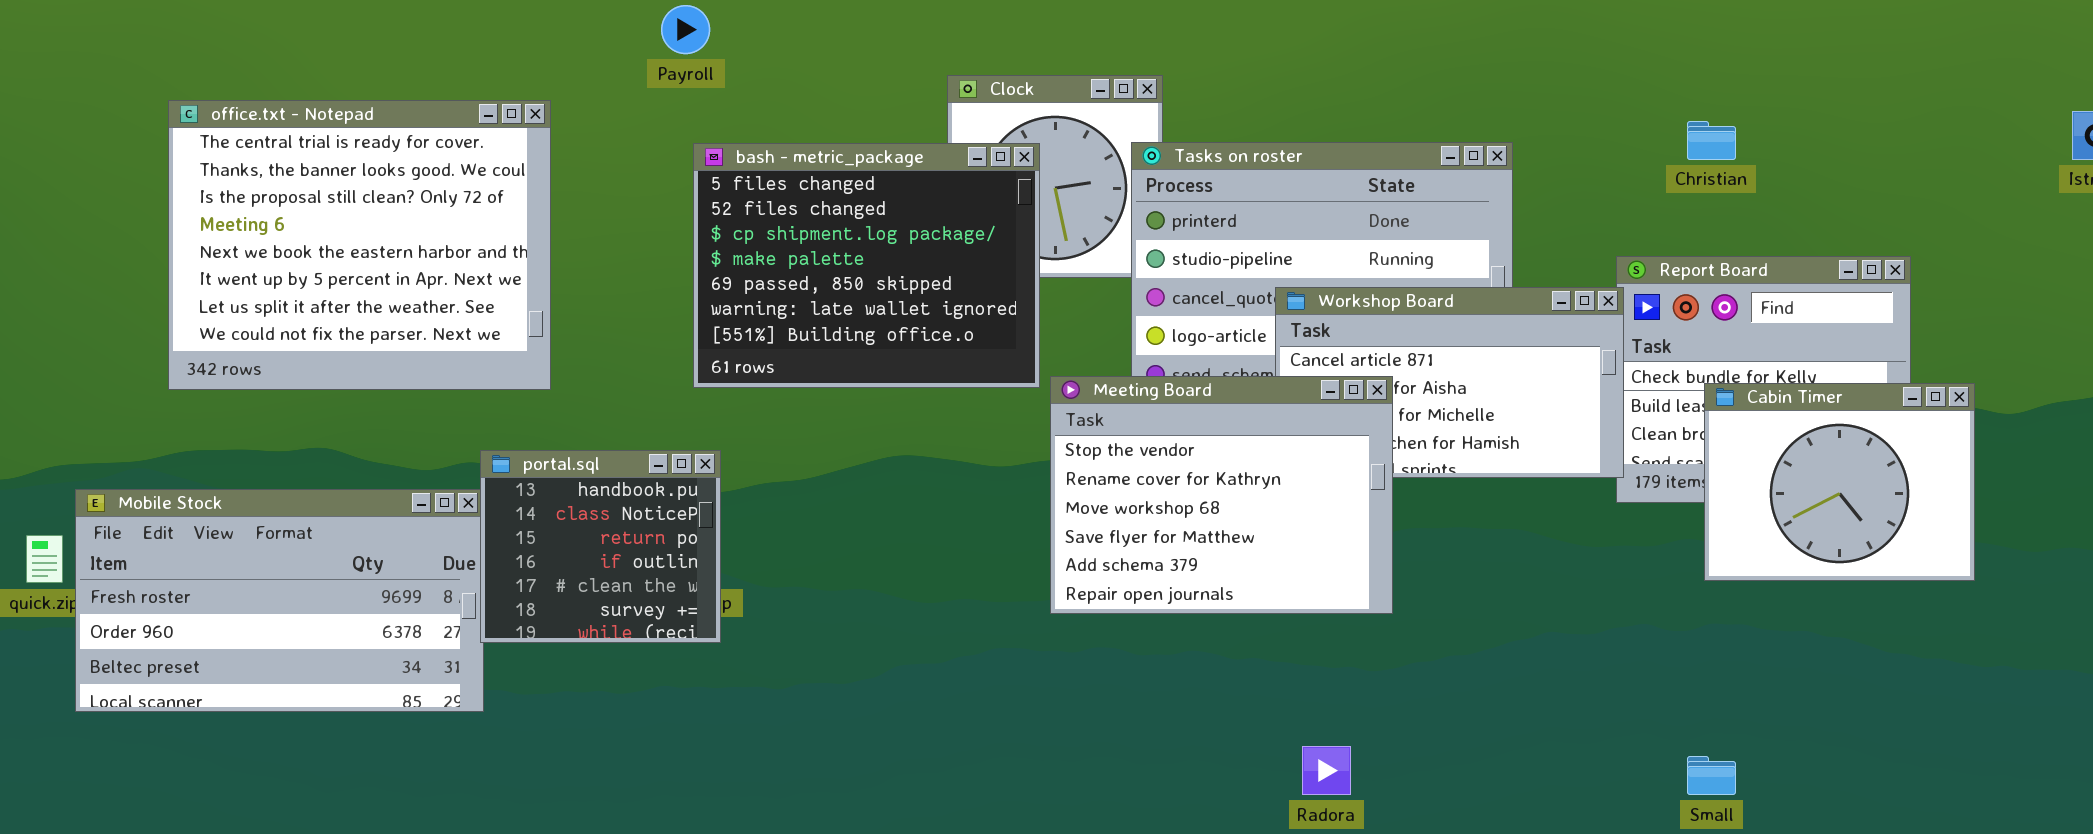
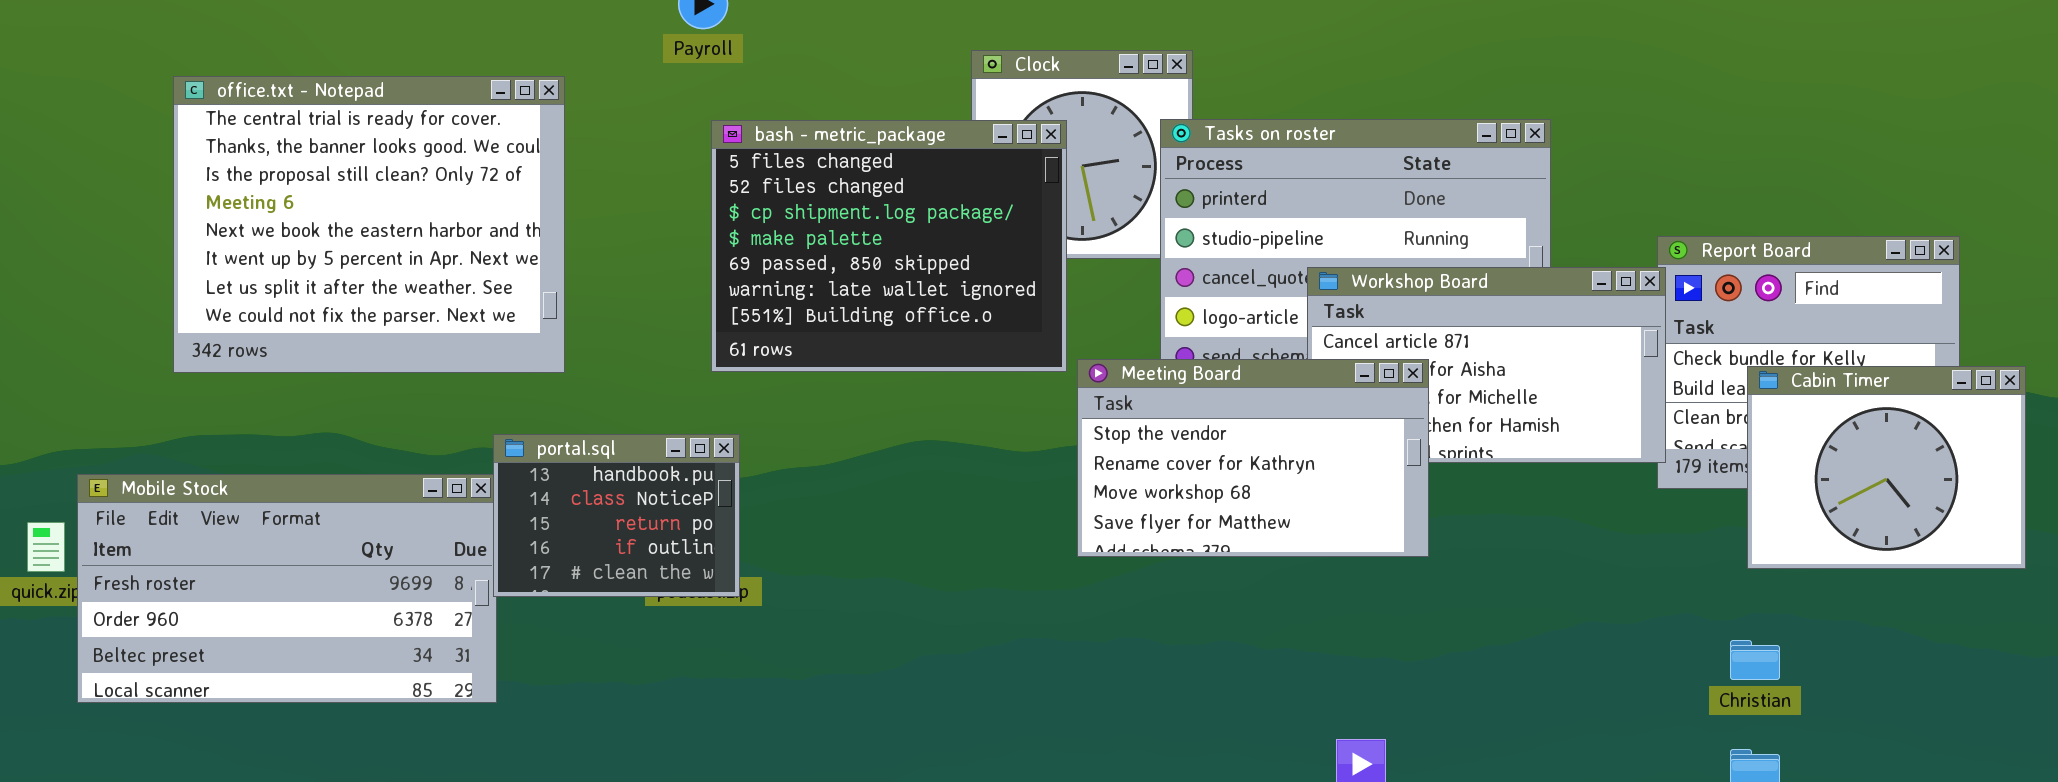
Christian: [1687,121,1736,160] -> [1730,640,1780,680], moved
Meeting Board: [1050,376,1393,614] -> [1077,359,1429,557], resized
portal.sql: [480,450,721,643] -> [493,434,740,597], resized

